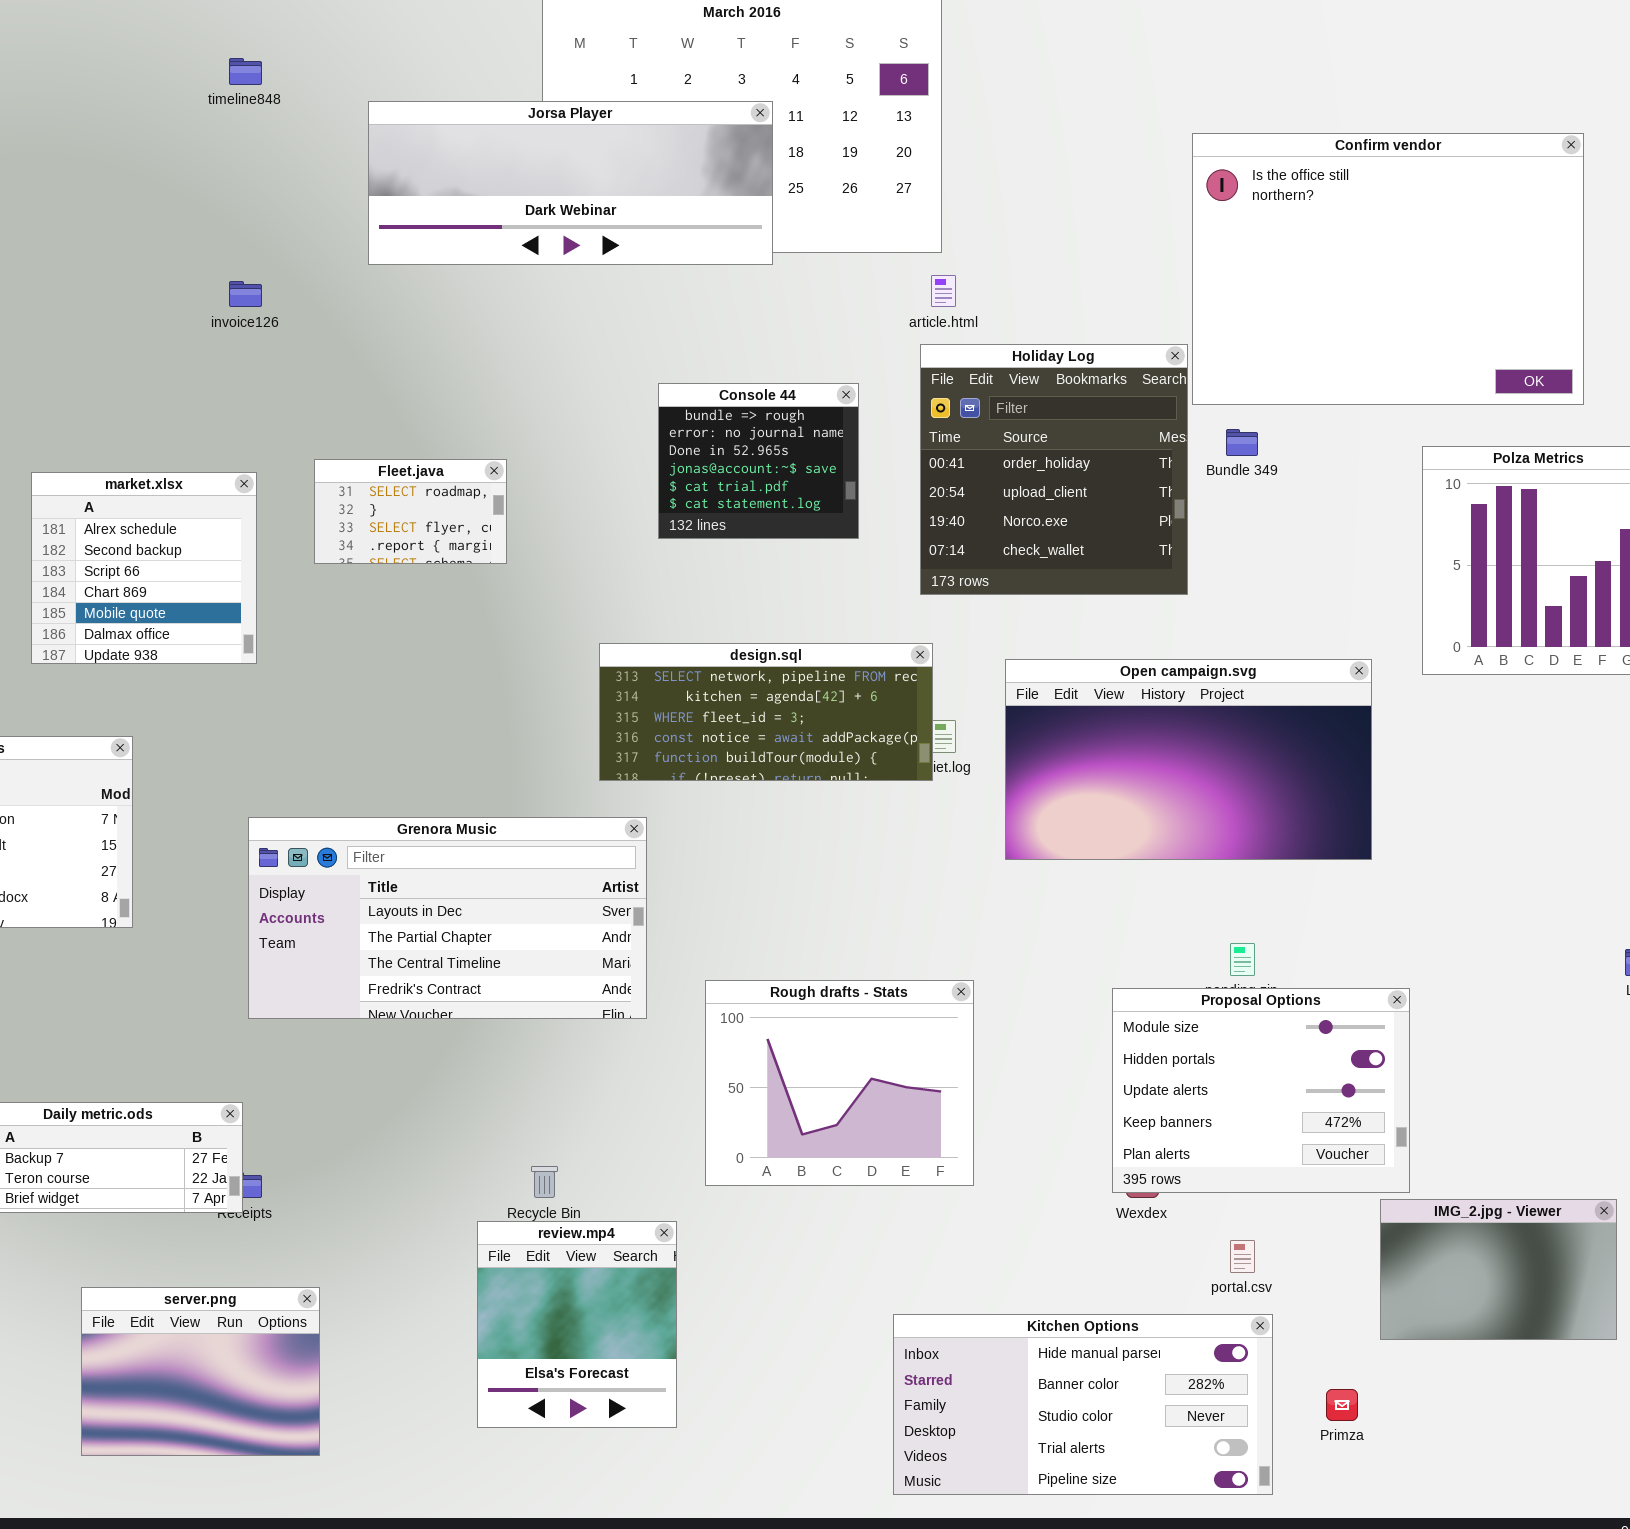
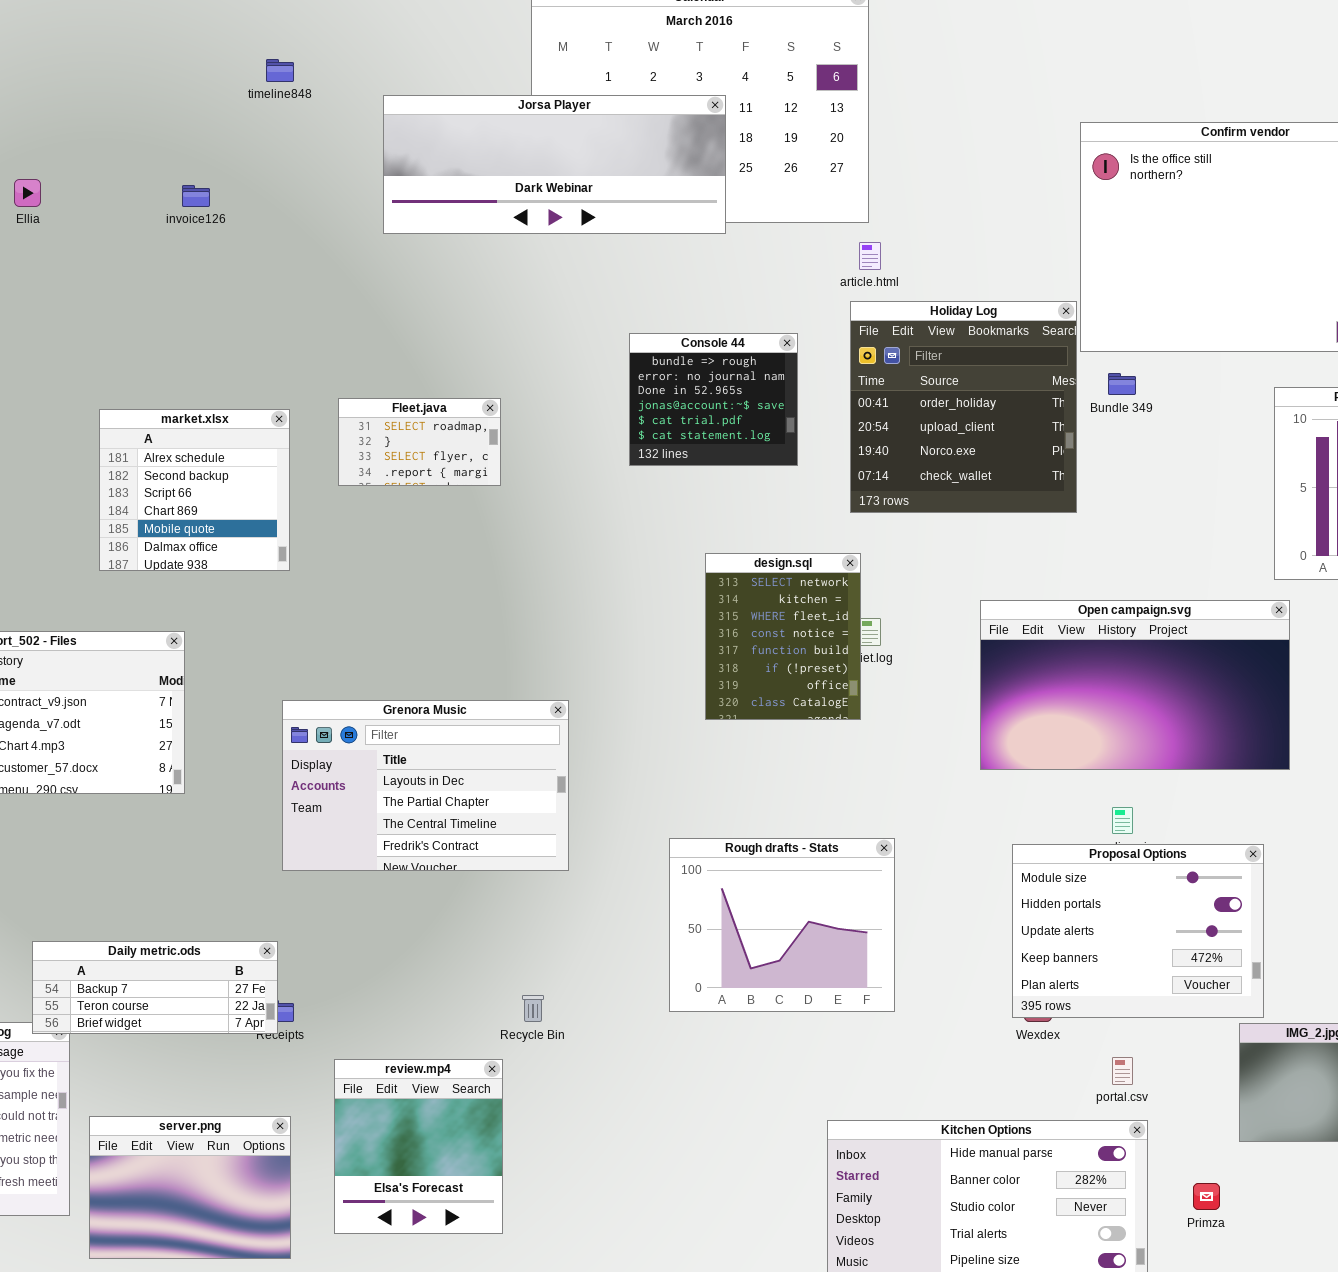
invoice126: [229,281,262,307] -> [182,185,210,207], moved
design.sql: [599,643,933,781] -> [705,553,861,720], resized
Open campaign.svg: [1005,659,1372,860] -> [980,600,1290,770], moved
Grenora Music: [248,817,647,1019] -> [282,700,569,871], resized
review.mp4: [477,1221,677,1428] -> [334,1059,503,1234], moved
server.png: [81,1287,320,1456] -> [89,1116,291,1259], moved

